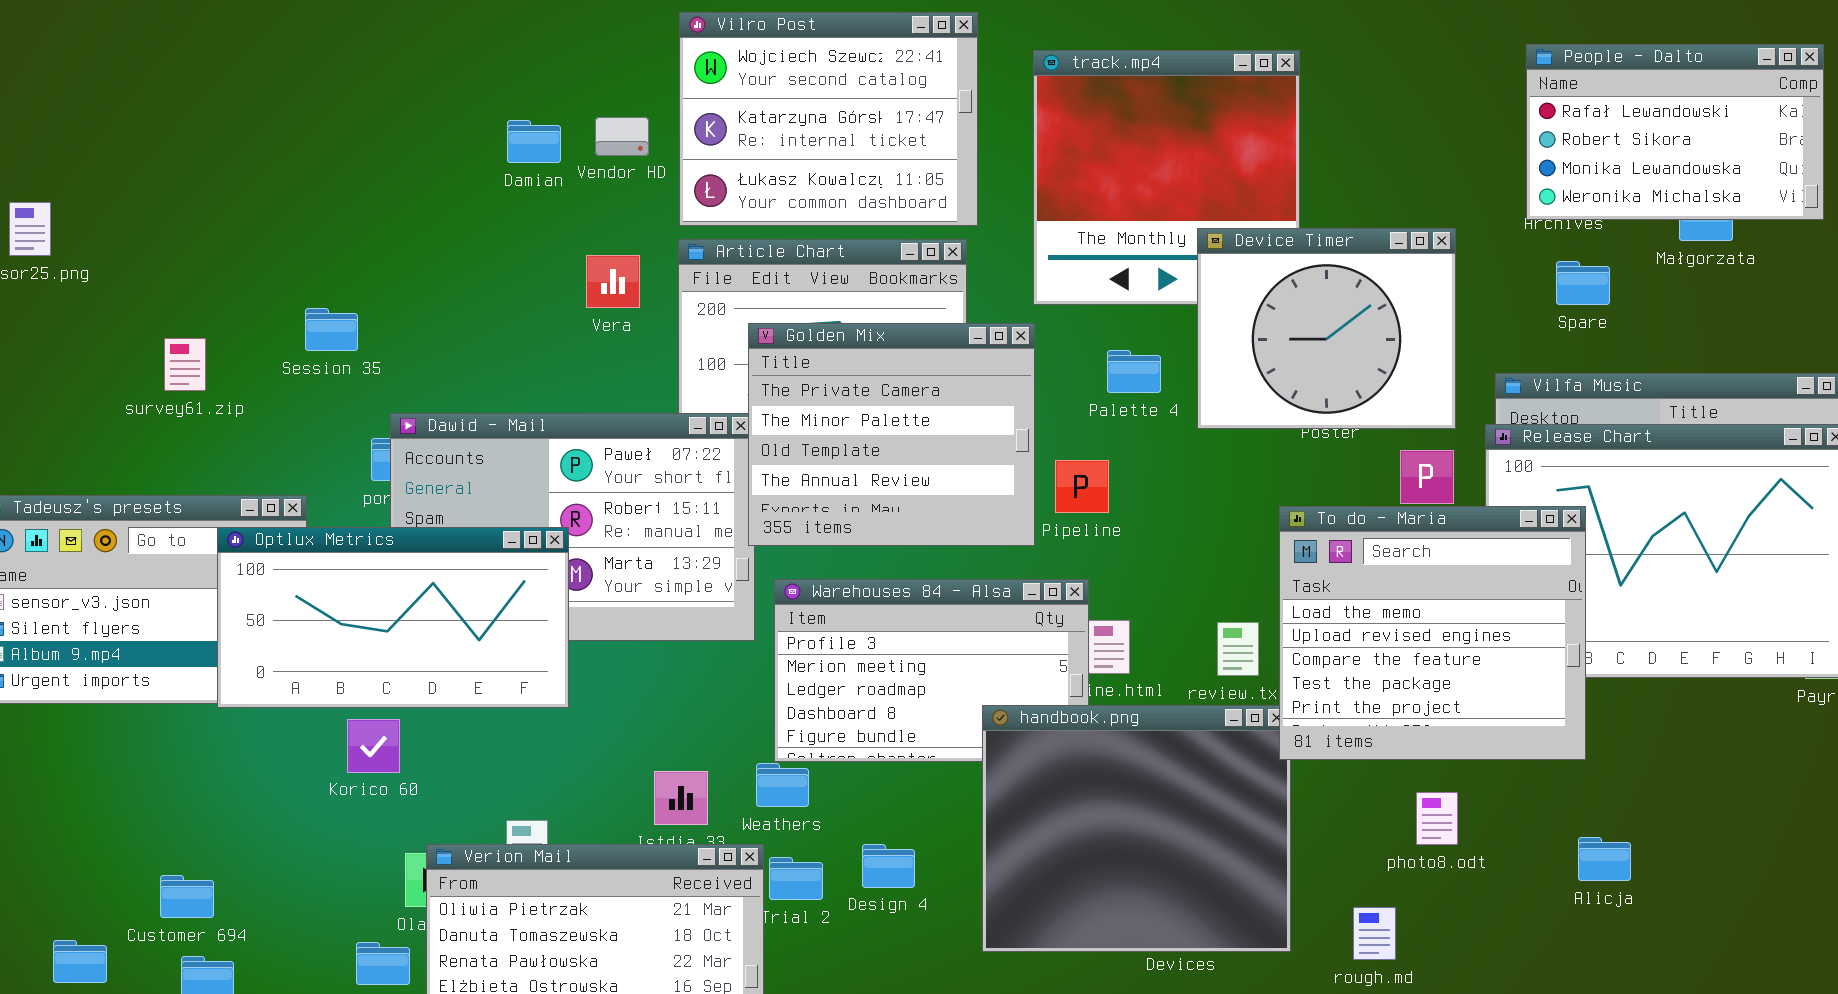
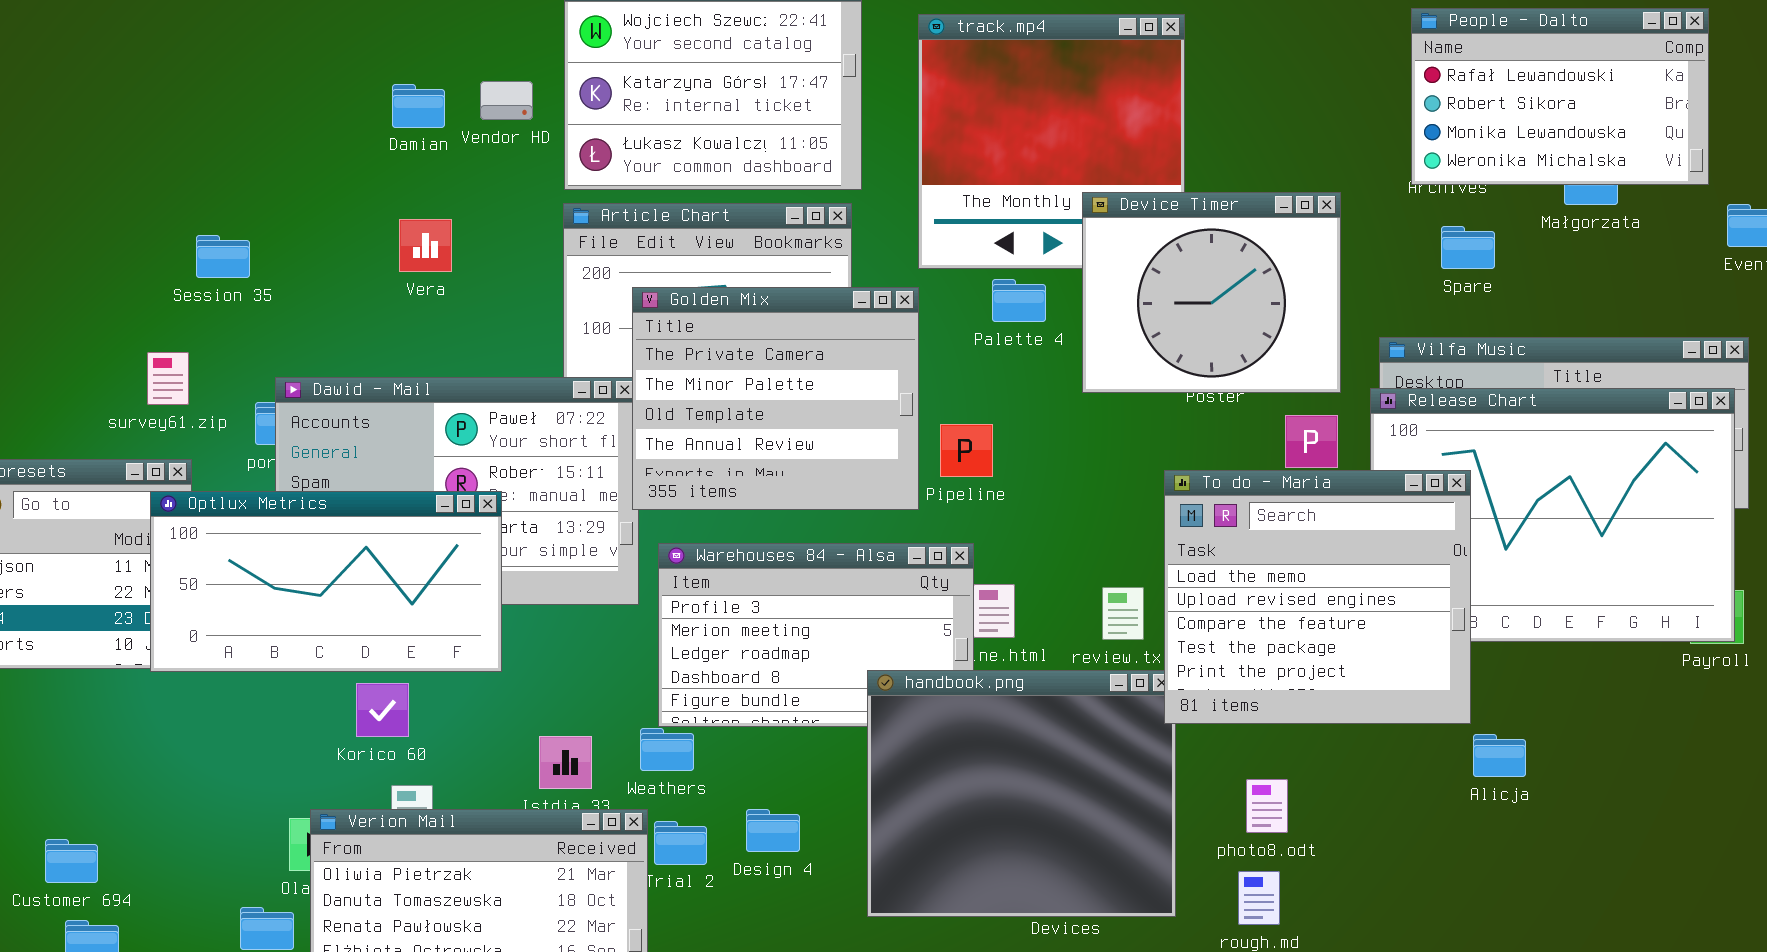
Vera: [586,255,640,308] -> [399,219,452,272], moved
Session 35: [305,308,358,351] -> [196,235,250,278], moved
survey61.zip: [164,338,206,391] -> [147,352,189,405], moved
Palette 4: [1107,350,1161,393] -> [992,279,1046,322], moved
Optlux Metrics: [217,527,569,708] -> [150,491,502,672], moved
Korico 60: [347,719,400,773] -> [356,683,409,737], moved
photo8.odt: [1416,792,1458,845] -> [1246,779,1288,833], moved
Alicja: [1578,837,1631,881] -> [1473,734,1526,777], moved

